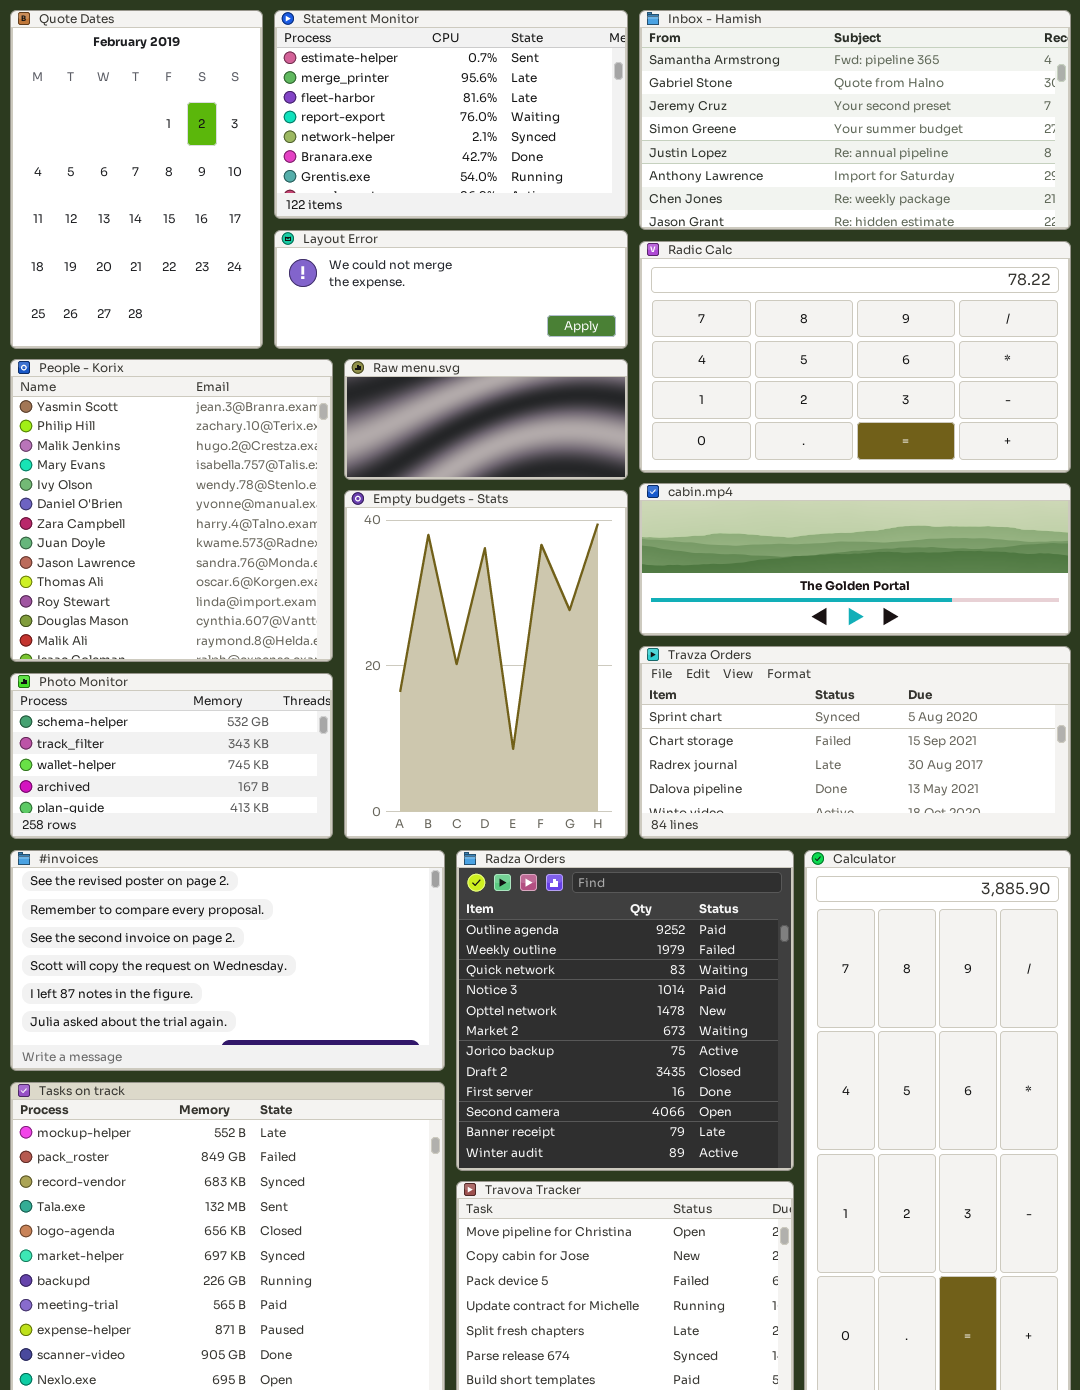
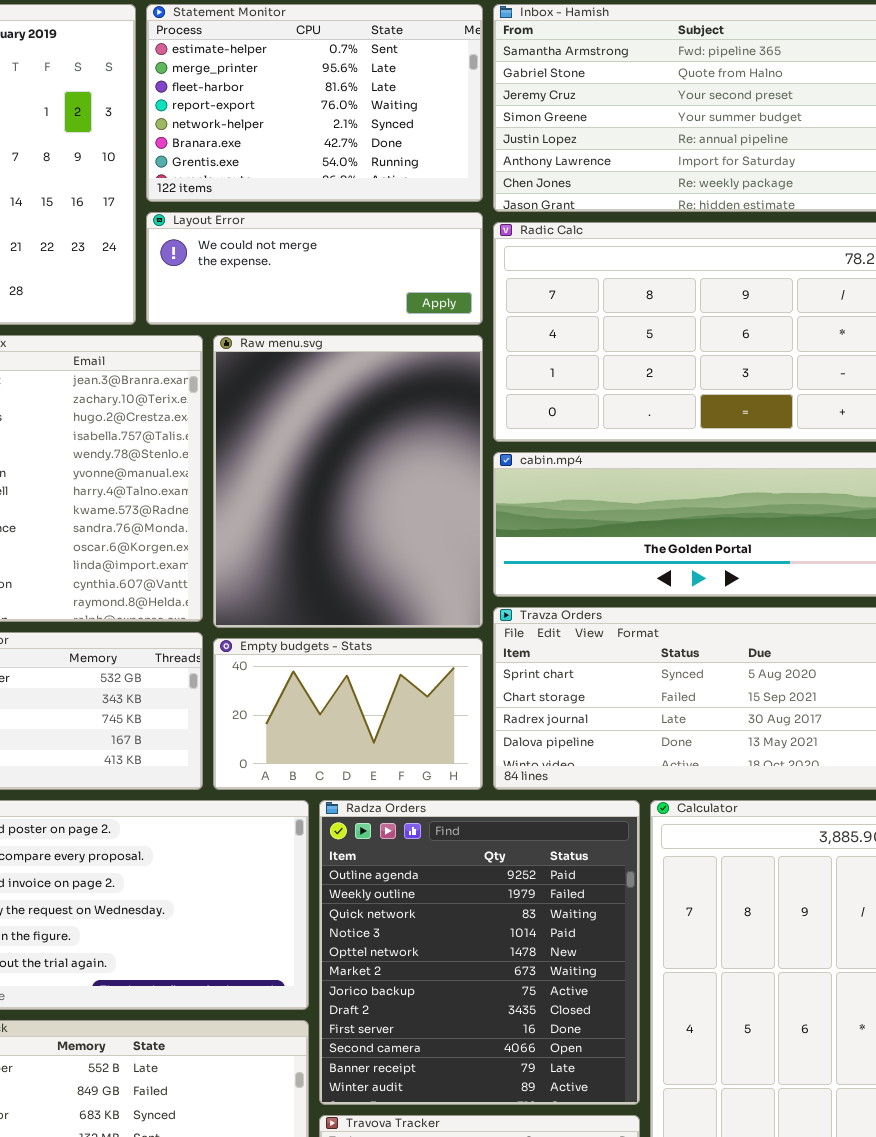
Raw menu.svg: [344,359,628,480] -> [213,335,483,628], resized
Empty budgets - Stats: [344,490,628,839] -> [213,638,483,790], resized

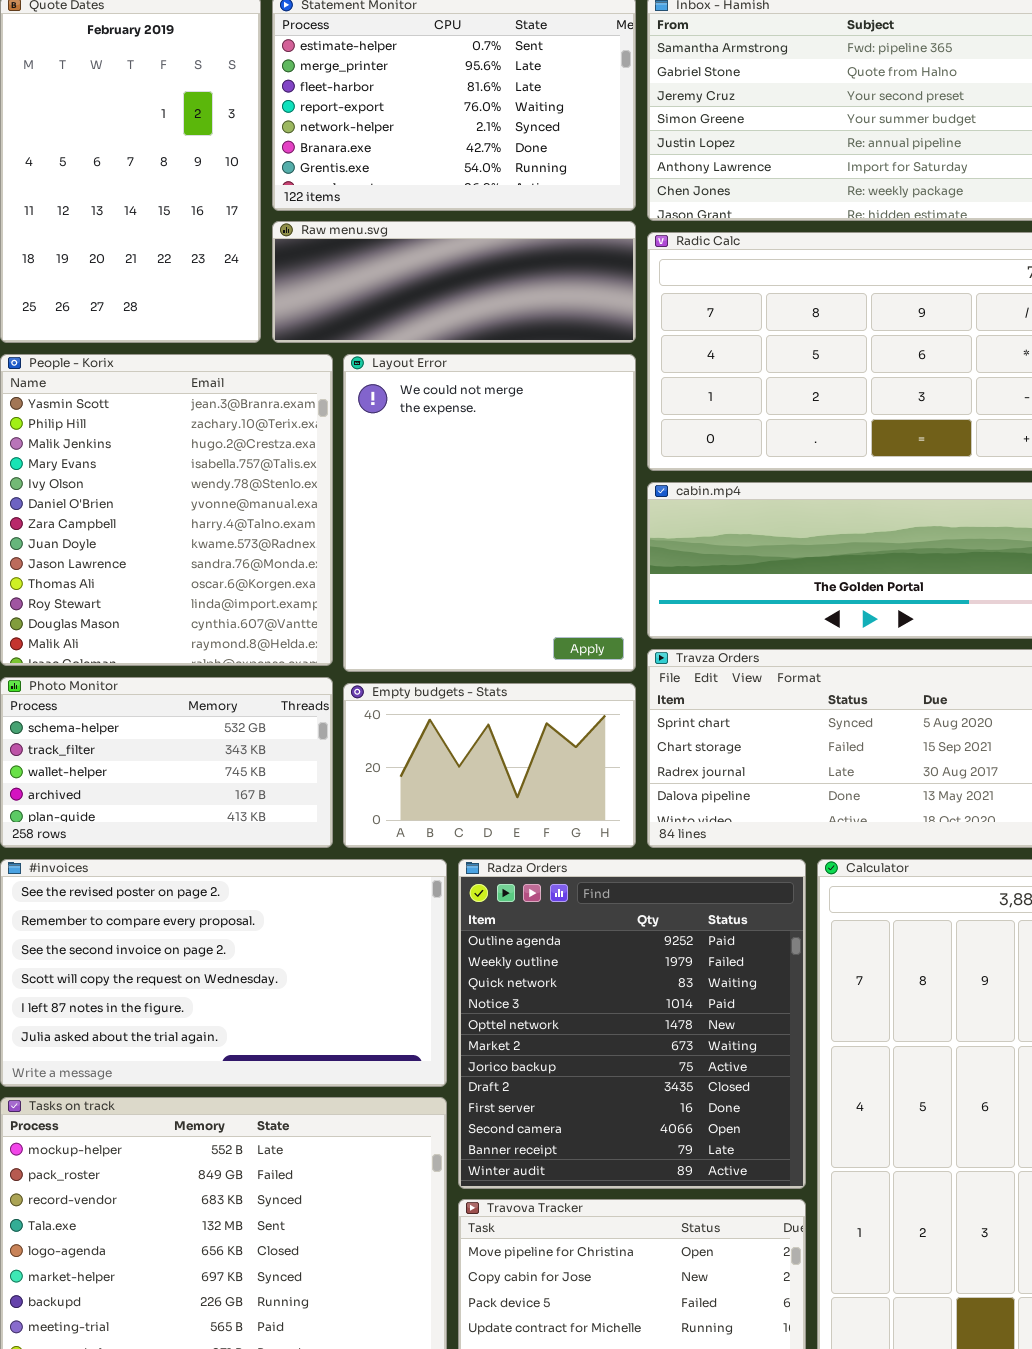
Layout Error: [146,212,483,325] -> [343,354,636,672], moved, resized
Raw menu.svg: [213,335,483,628] -> [272,221,636,343], moved, resized

